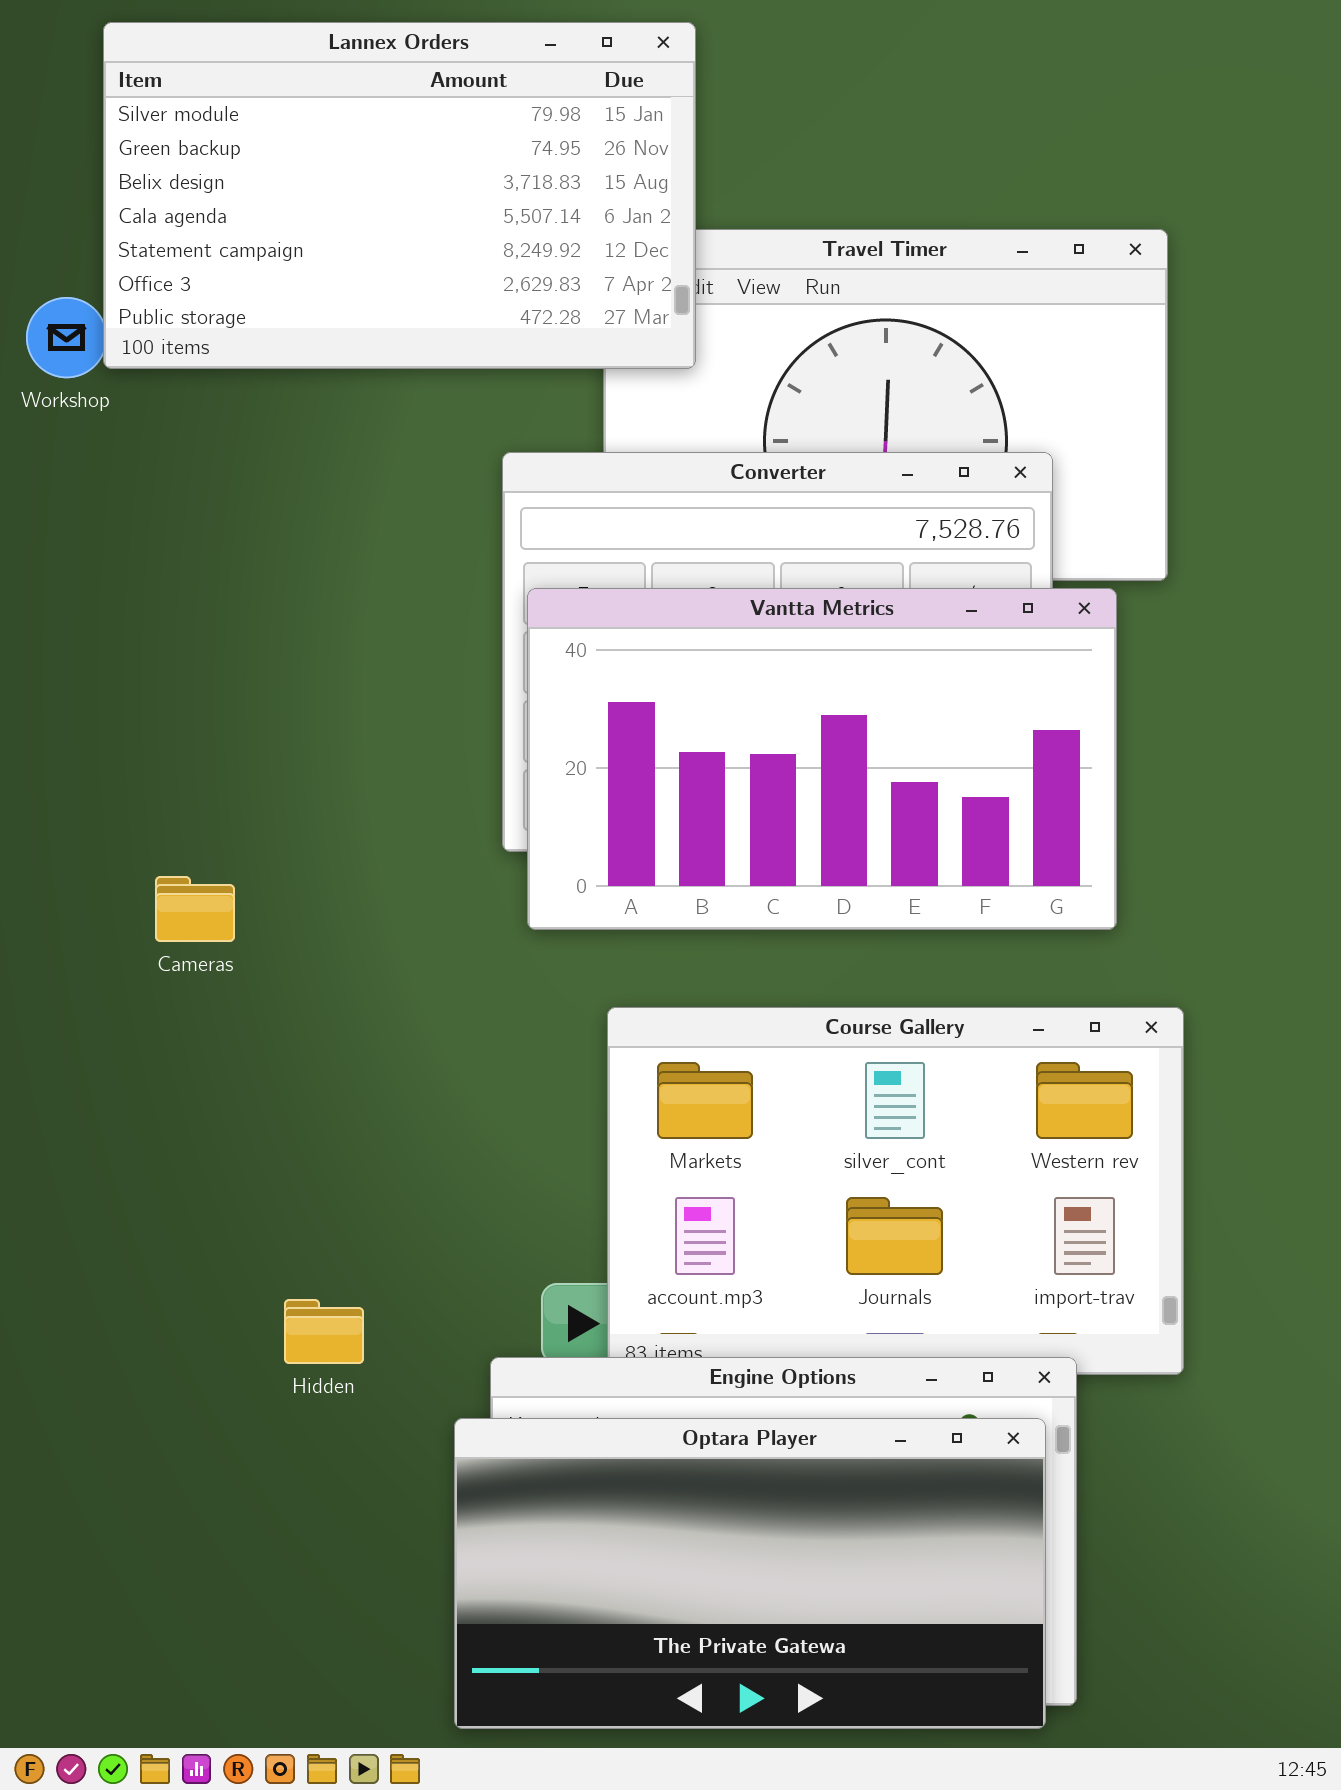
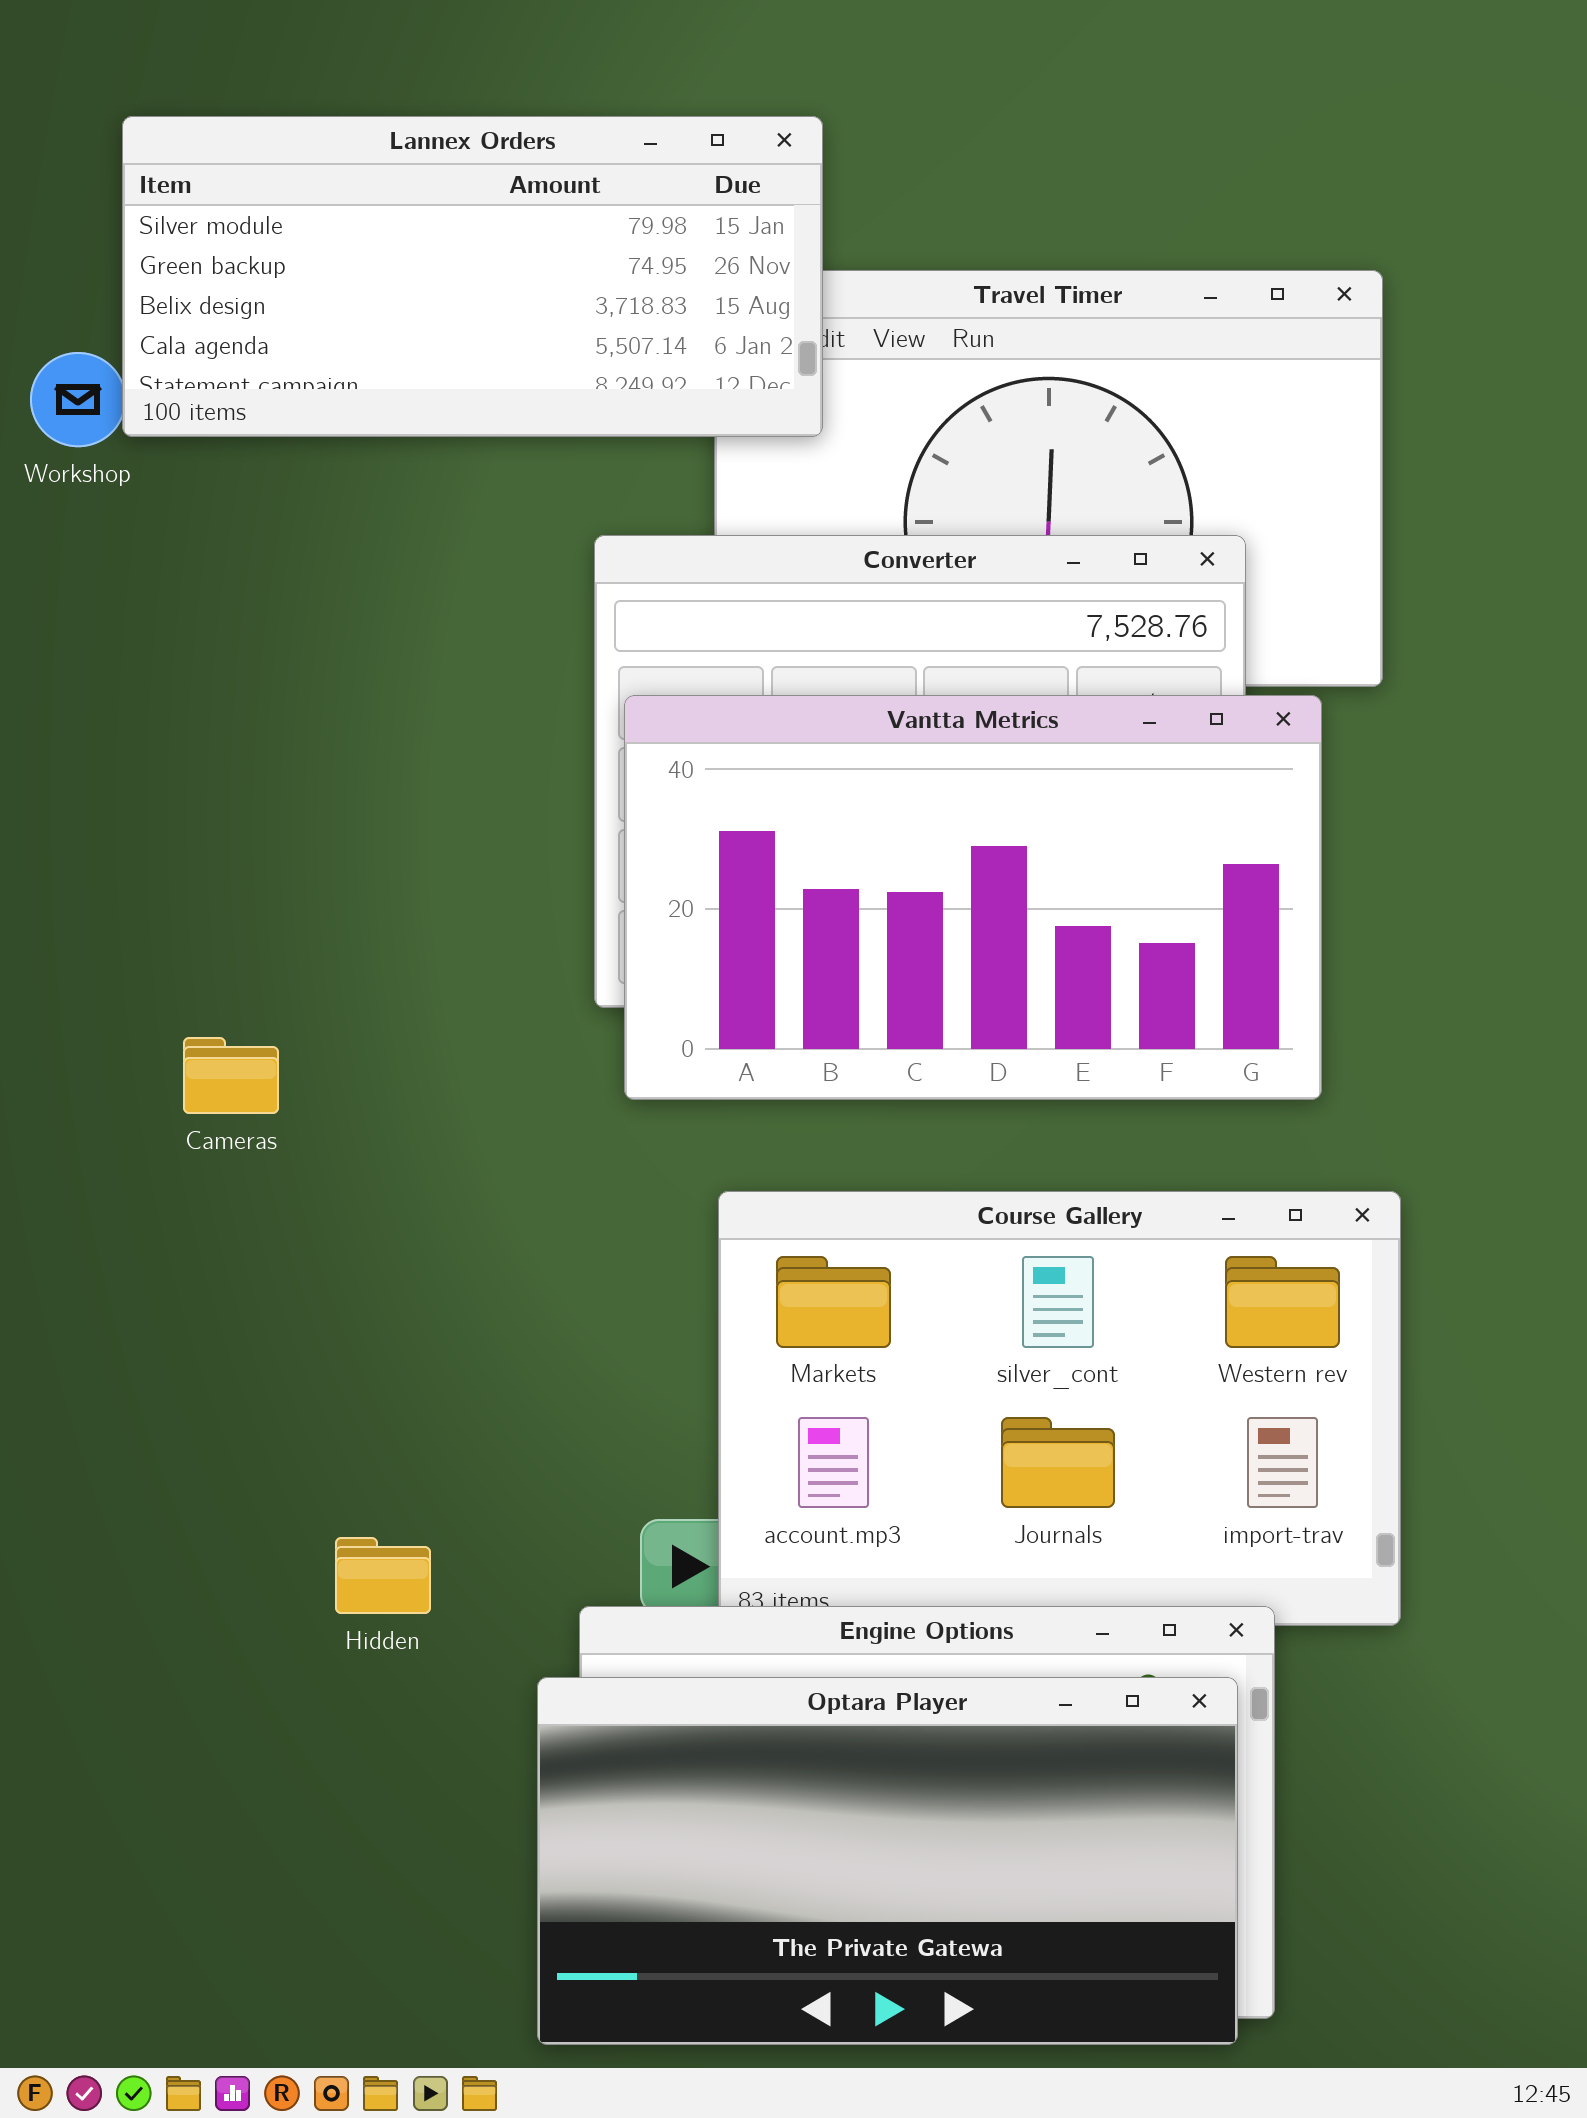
Lannex Orders: [103,22,696,369] -> [122,116,823,437], resized

